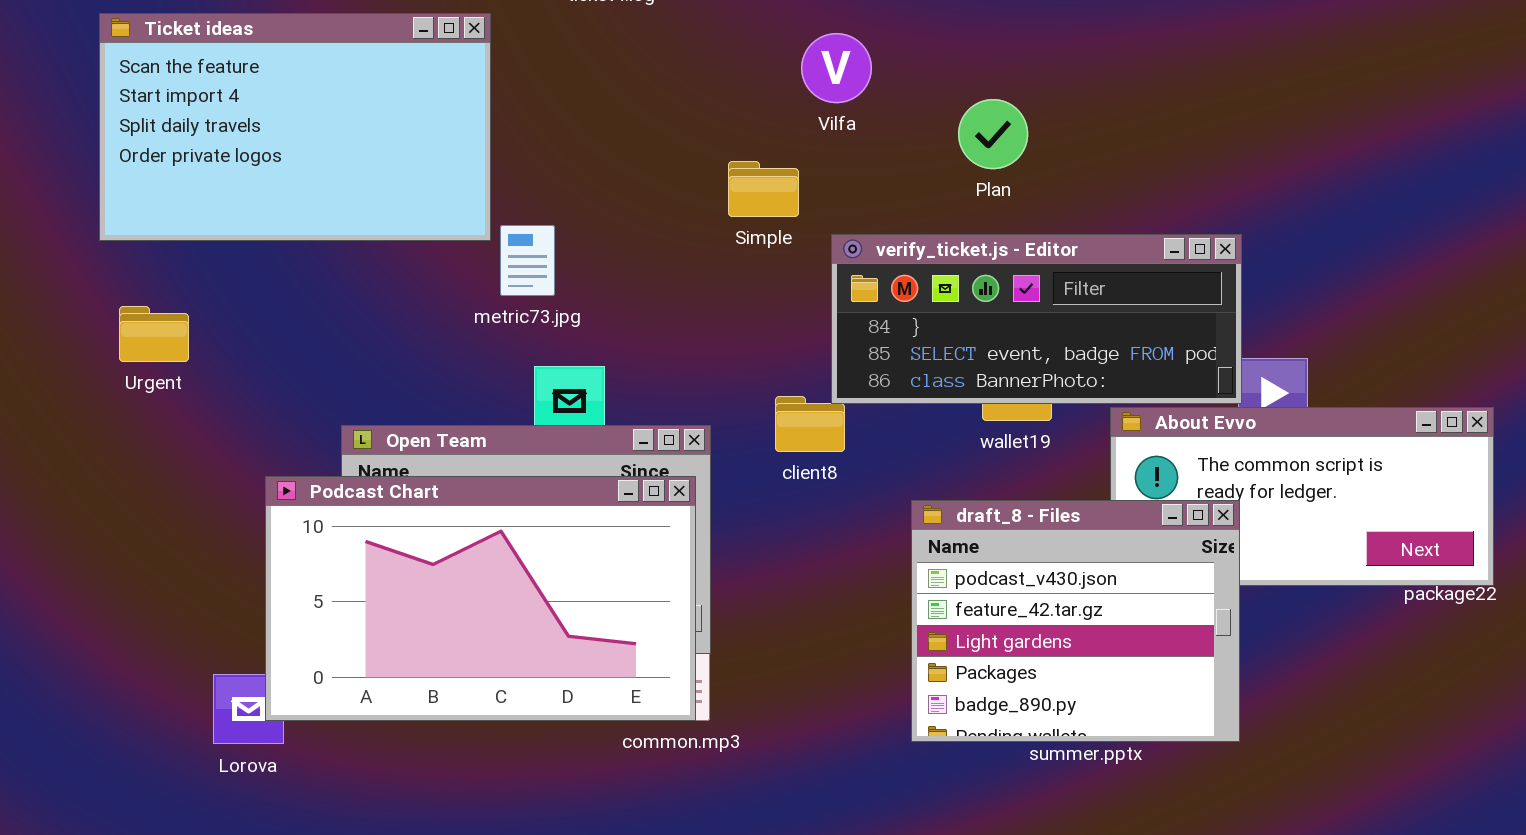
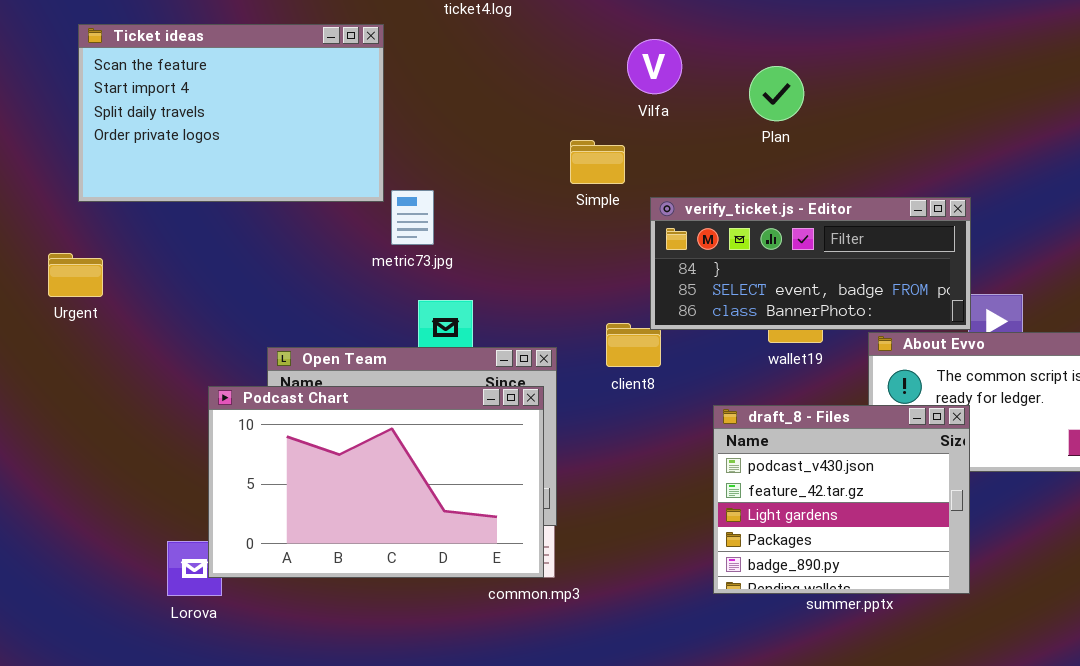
Plan: [958,99,1028,169] -> [749,66,804,121], moved
Urgent: [119,306,189,362] -> [48,253,103,297], moved

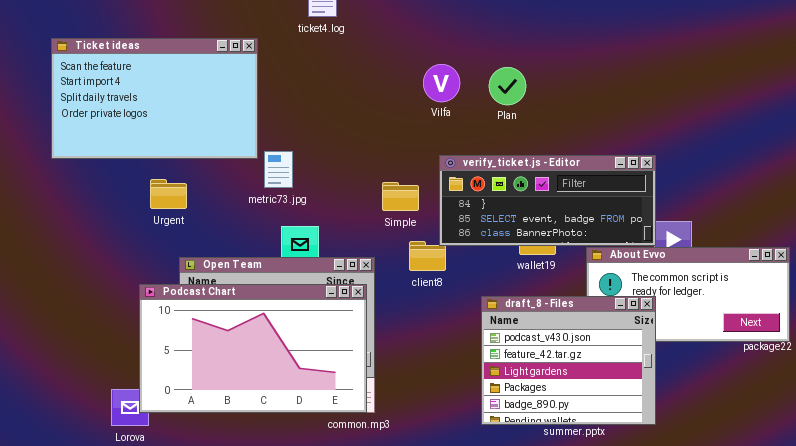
Vilfa: [627,39,682,94] -> [423,64,460,102], moved
Plan: [749,66,804,121] -> [489,67,526,105], moved
Simple: [570,140,625,184] -> [382,182,419,211], moved
Urgent: [48,253,103,297] -> [150,179,187,209], moved

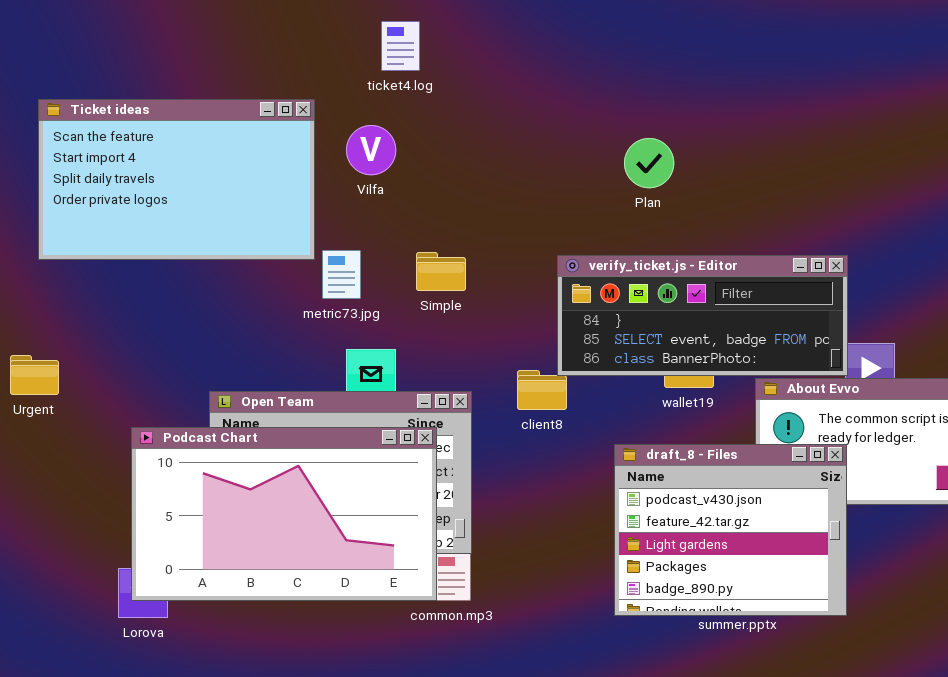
Vilfa: [423,64,460,102] -> [346,125,396,175], moved
Urgent: [150,179,187,209] -> [10,355,59,395], moved
Simple: [382,182,419,211] -> [416,252,466,291], moved
Podcast Chart: [139,284,367,413] -> [131,427,437,601], moved

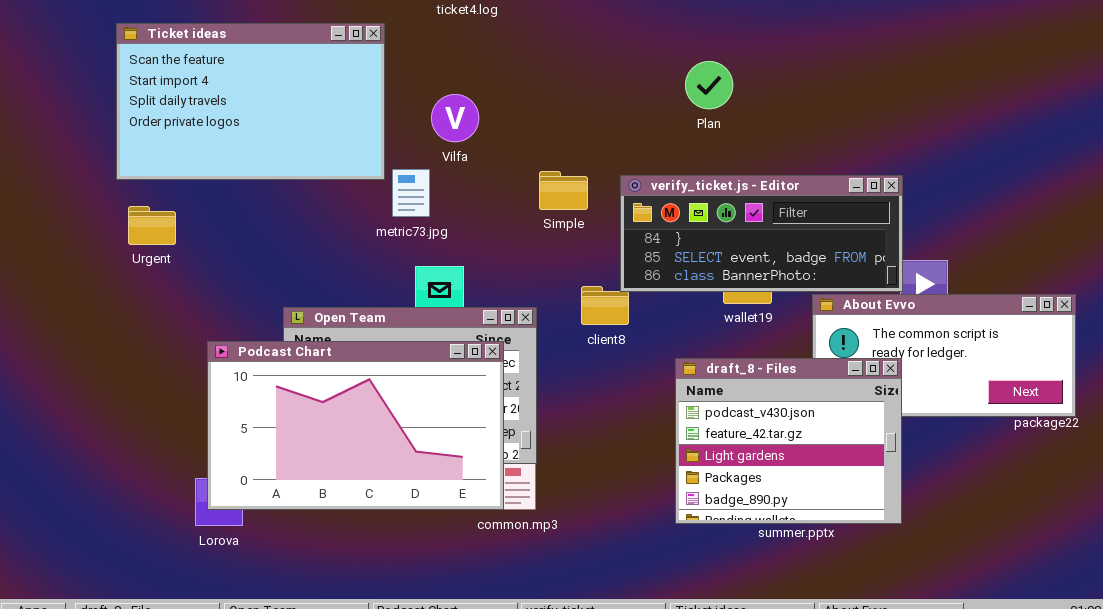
Vilfa: [346,125,396,175] -> [431,94,479,142], moved
Simple: [416,252,466,291] -> [539,171,588,210], moved
Urgent: [10,355,59,395] -> [128,206,176,245], moved

